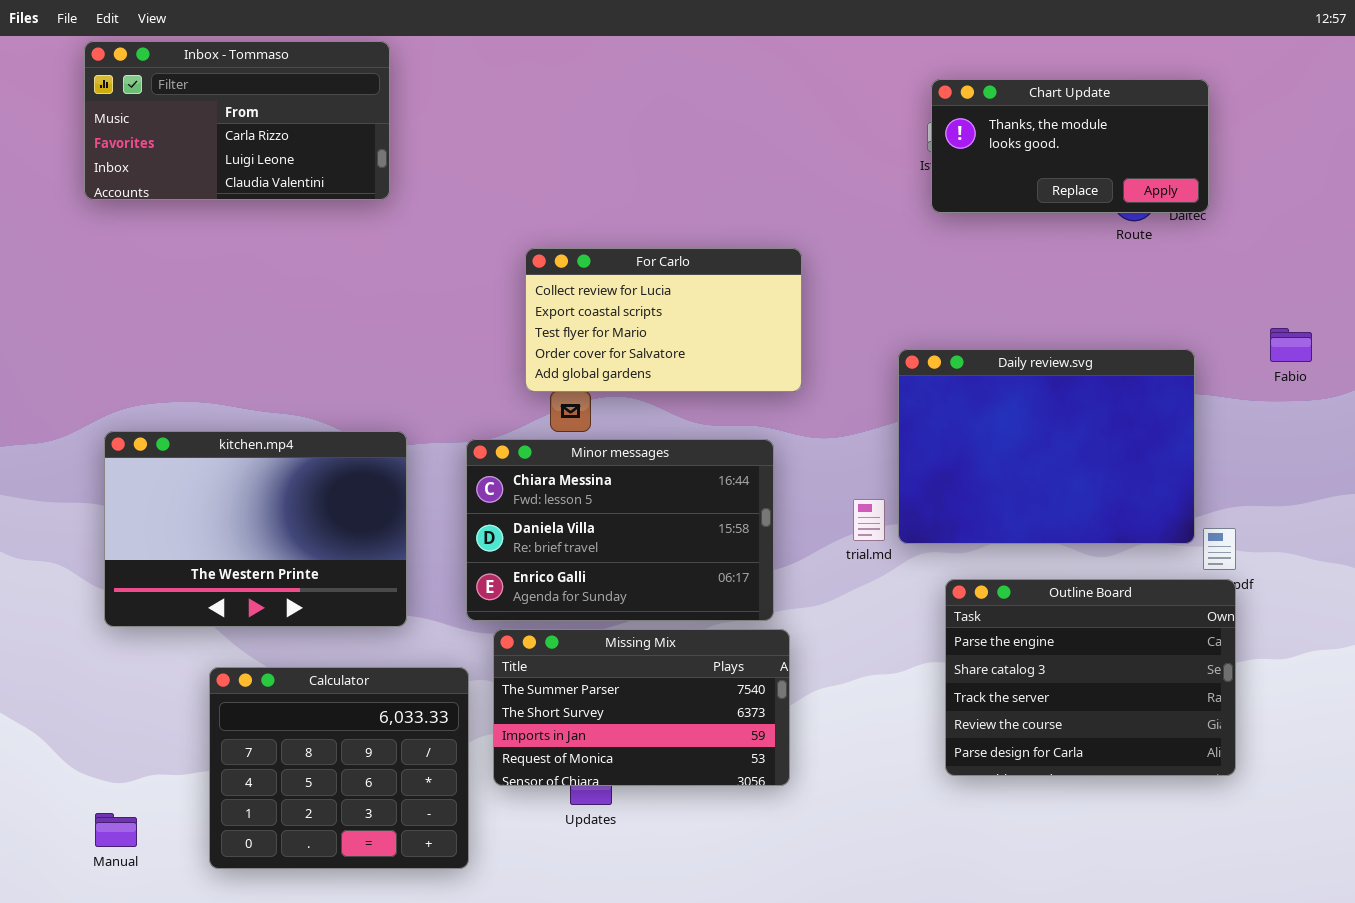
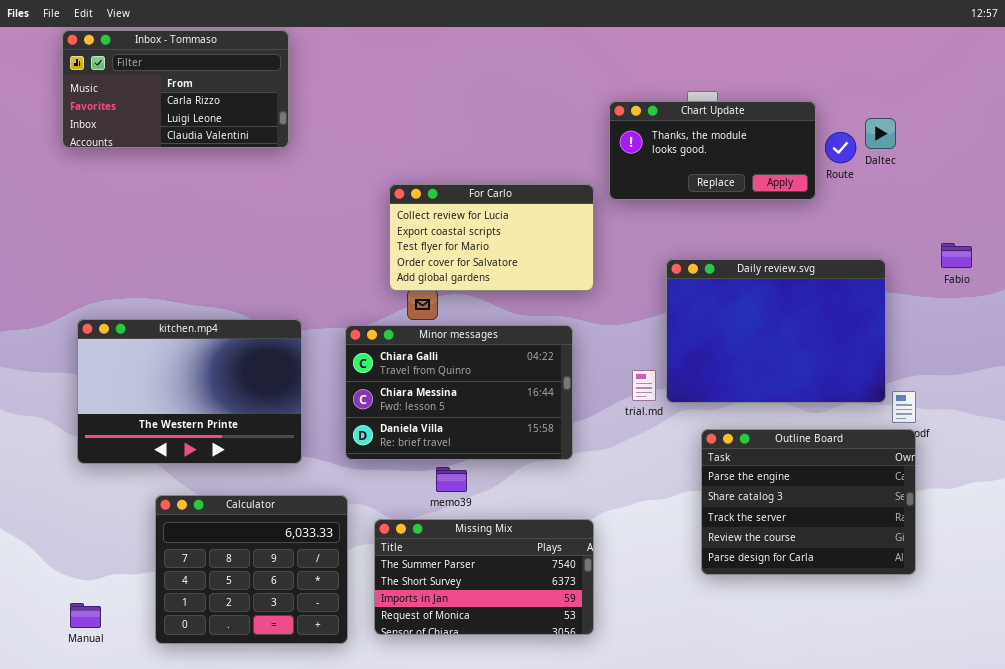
Chart Update: [931,79,1209,213] -> [609,101,816,200], moved
Minor messages: [466,439,774,621] -> [345,325,573,460], scrolled up 1 row
Missing Mix: [493,629,790,786] -> [374,519,594,635], moved

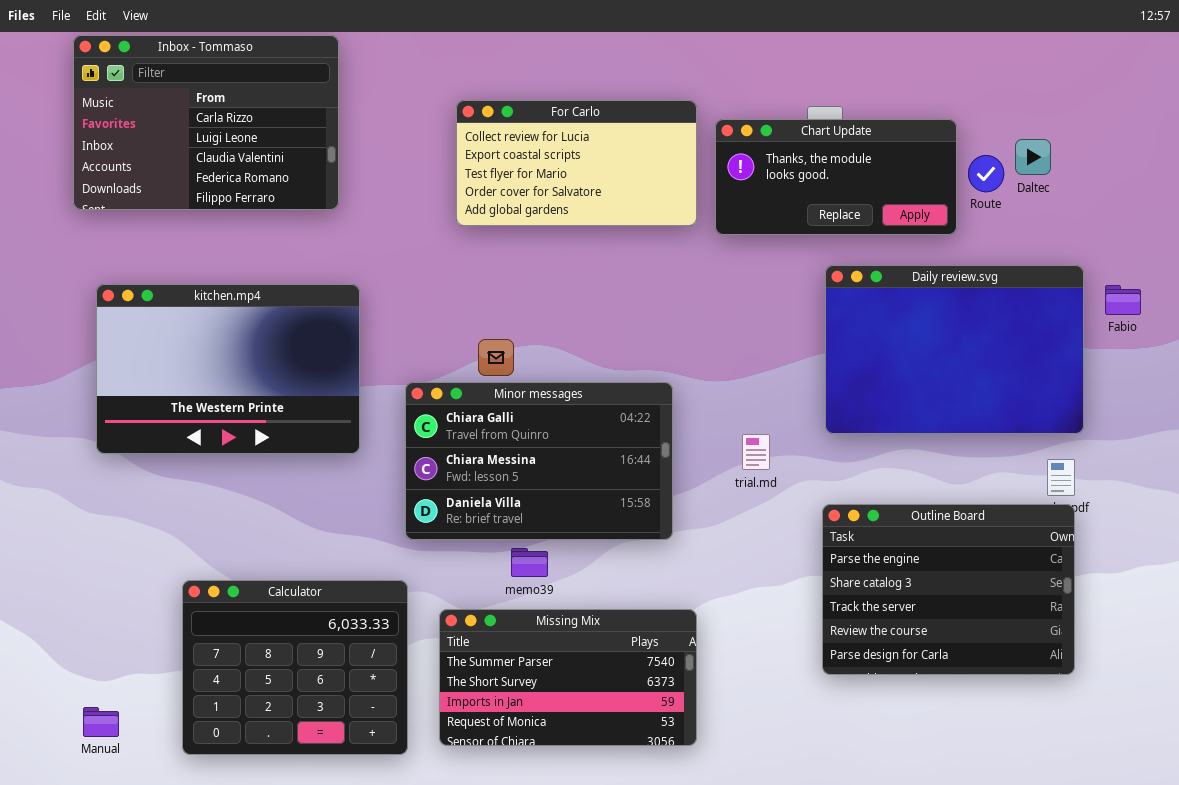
Inbox - Tommaso: [62,30,289,148] -> [73,35,339,210], resized
For Carlo: [389,184,594,291] -> [456,100,697,226], moved
Daily review.svg: [666,259,886,403] -> [825,265,1084,434], moved
kitchen.mp4: [77,319,302,464] -> [96,284,360,454], moved

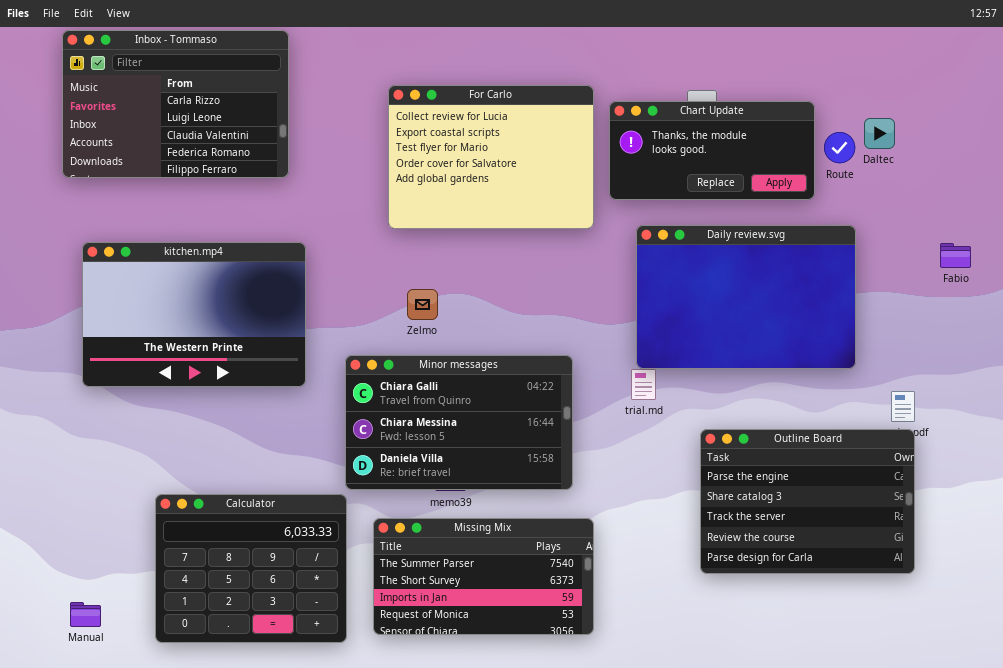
For Carlo: [456,100,697,226] -> [388,85,594,229], resized
Daily review.svg: [825,265,1084,434] -> [636,225,856,369], moved
Minor messages: [405,382,673,540] -> [345,355,573,490], moved

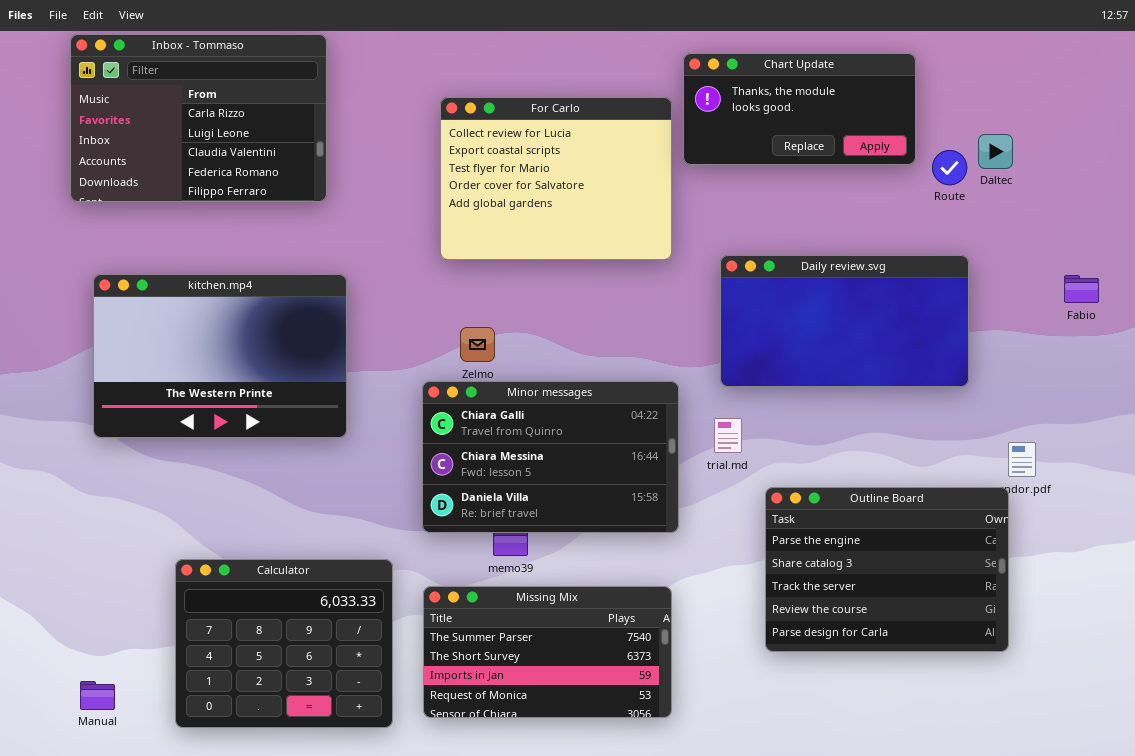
Chart Update: [609,101,815,200] -> [683,53,916,165], moved
Daily review.svg: [636,225,856,369] -> [720,255,969,387], resized
Minor messages: [345,355,573,490] -> [422,381,679,533], moved
Outline Board: [700,429,915,574] -> [765,487,1009,652], moved

